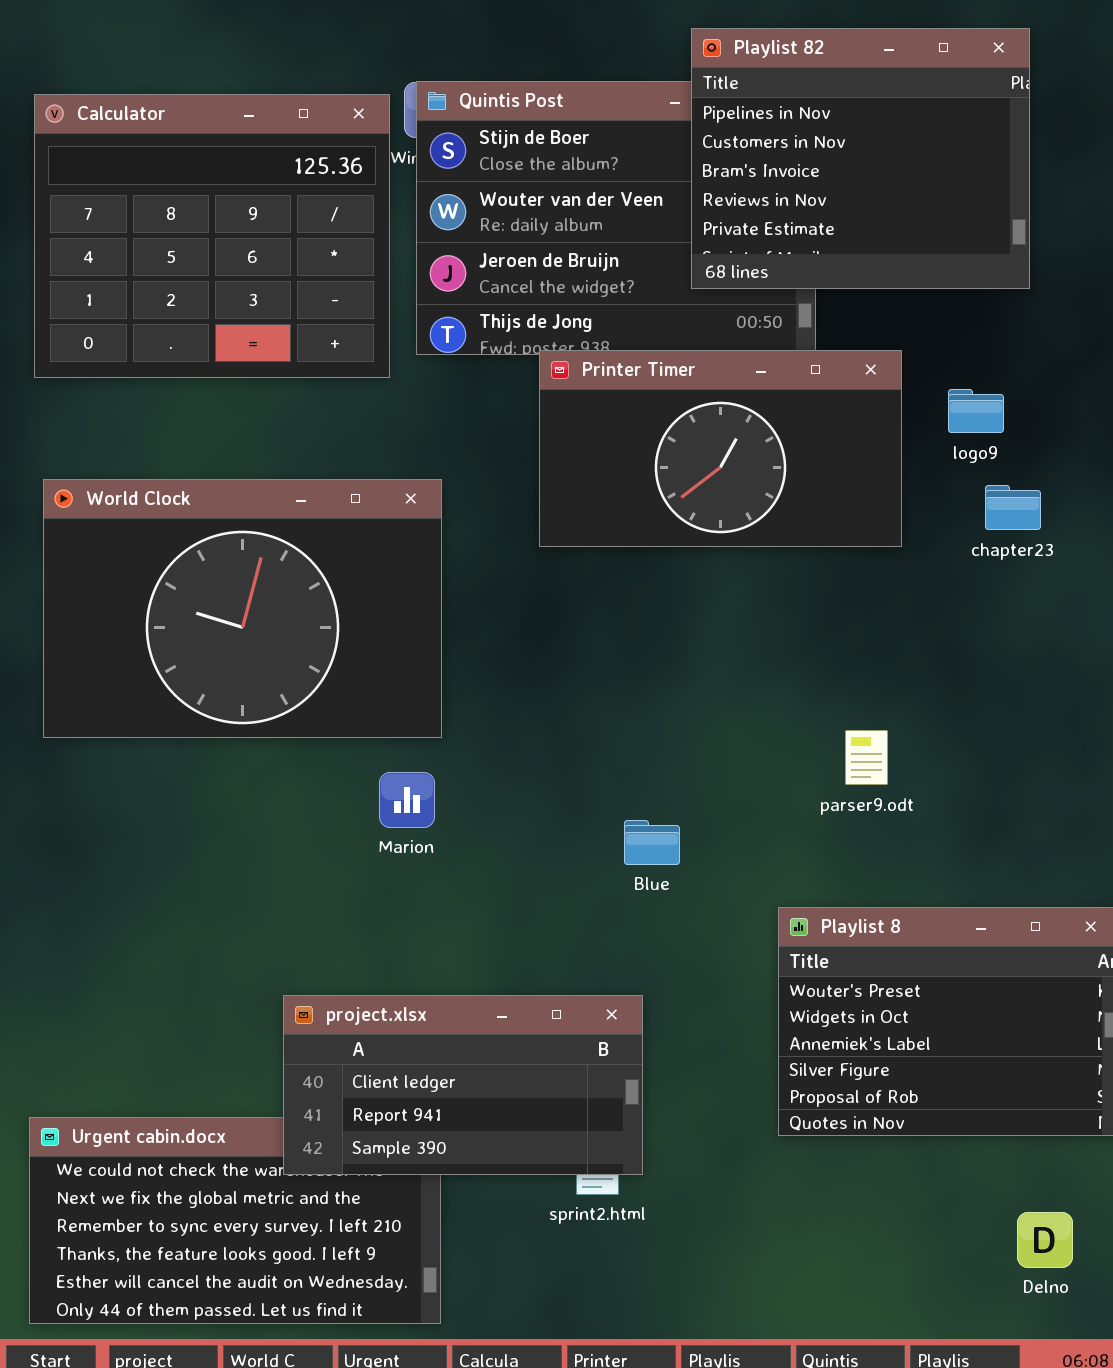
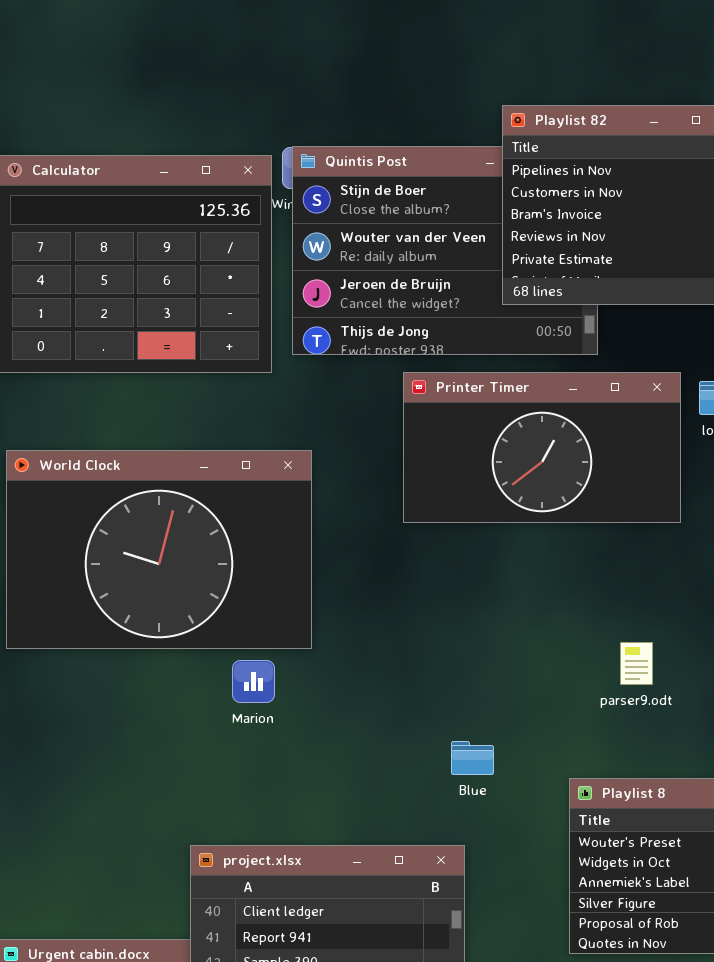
Printer Timer: [539,350,902,547] -> [403,372,681,523], moved
Marion: [379,772,435,828] -> [232,660,275,703], moved
Blue: [624,820,680,865] -> [451,741,494,775], moved

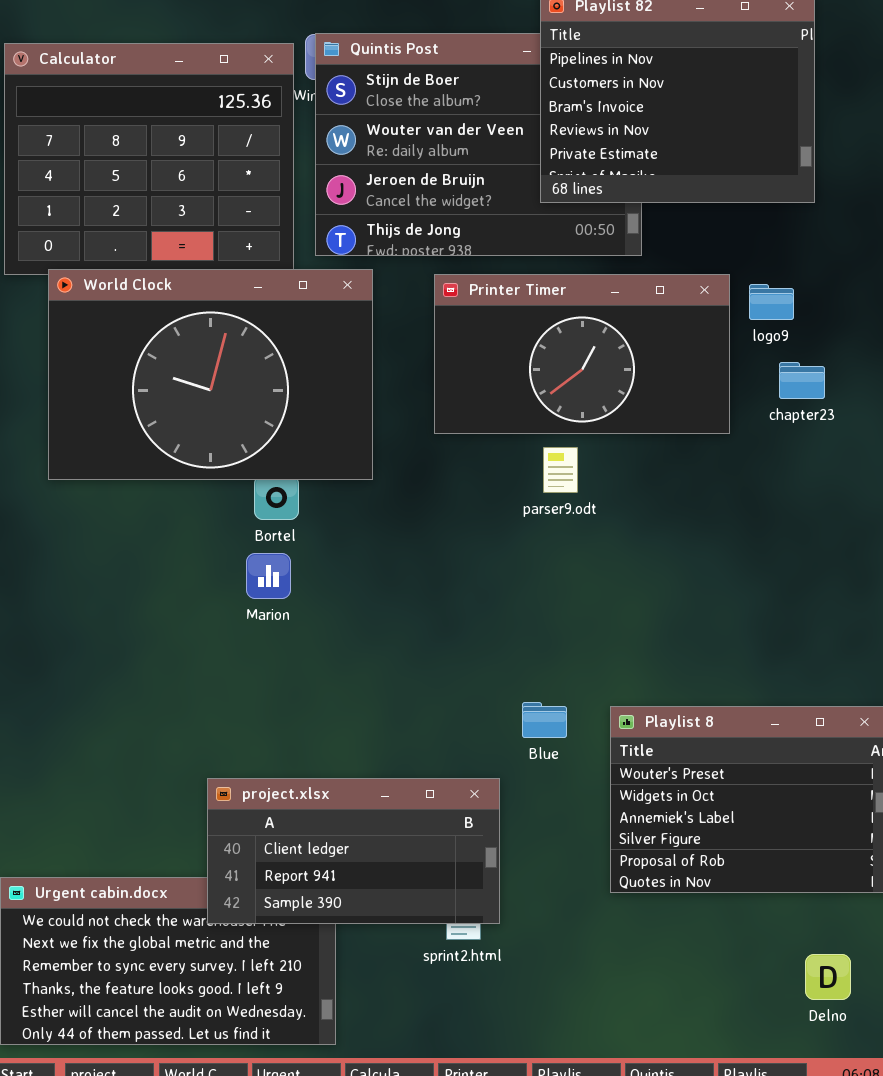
World Clock: [6,450,312,649] -> [48,269,373,480], moved
parser9.odt: [620,642,653,685] -> [543,447,578,493], moved
Marion: [232,660,275,703] -> [246,553,291,599], moved
Blue: [451,741,494,775] -> [522,702,567,738], moved

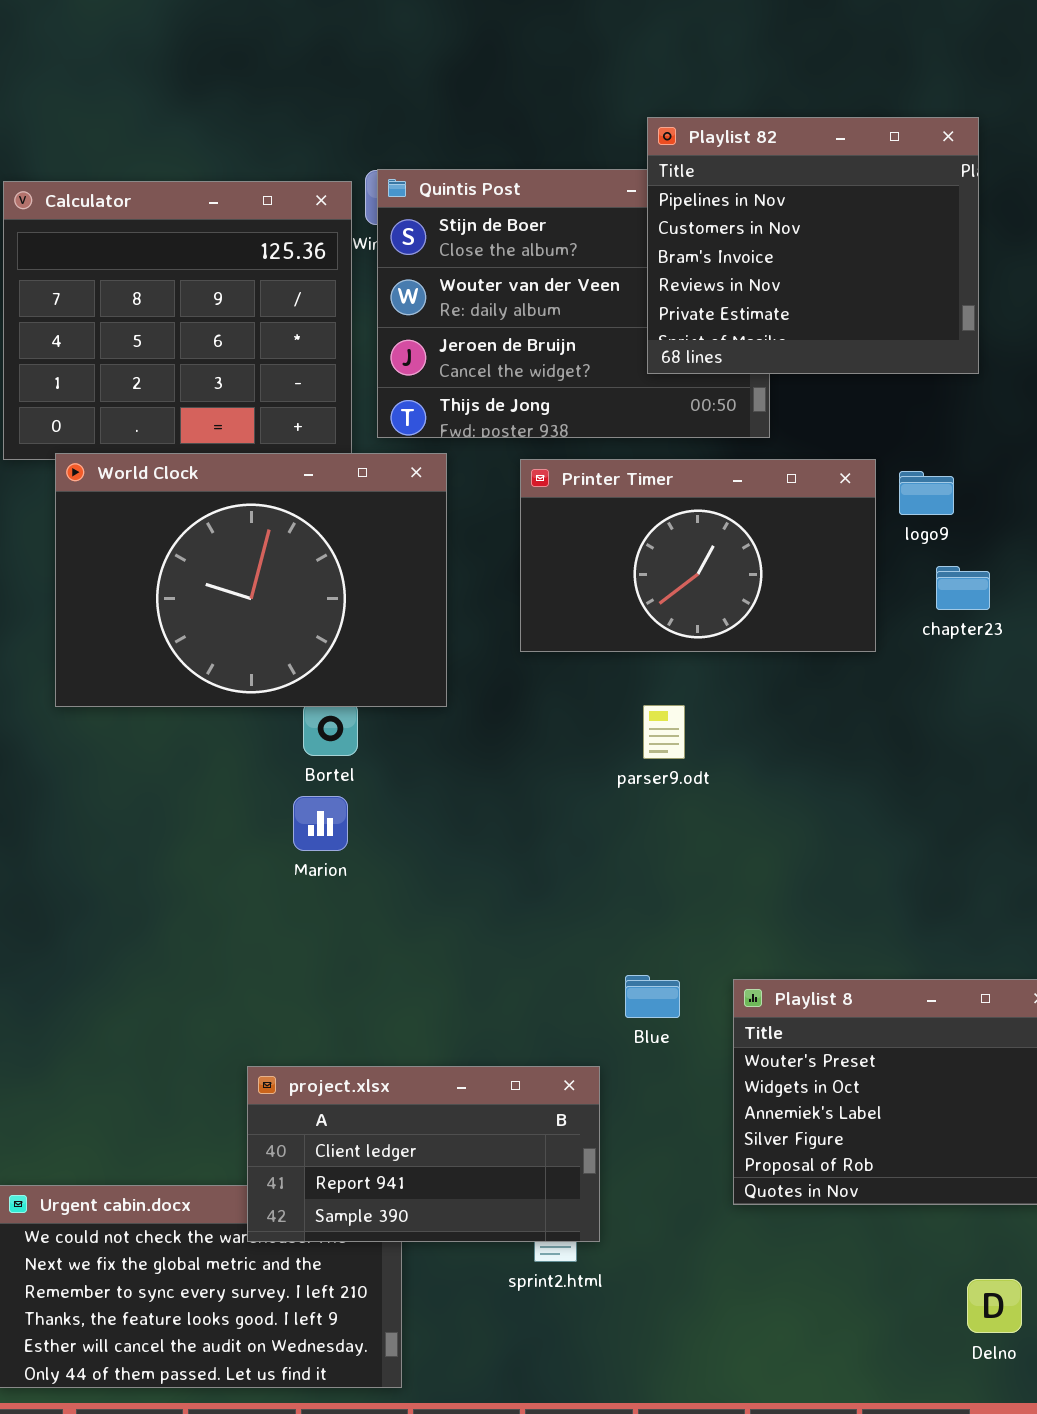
parser9.odt: [543,447,578,493] -> [643,705,685,759], moved

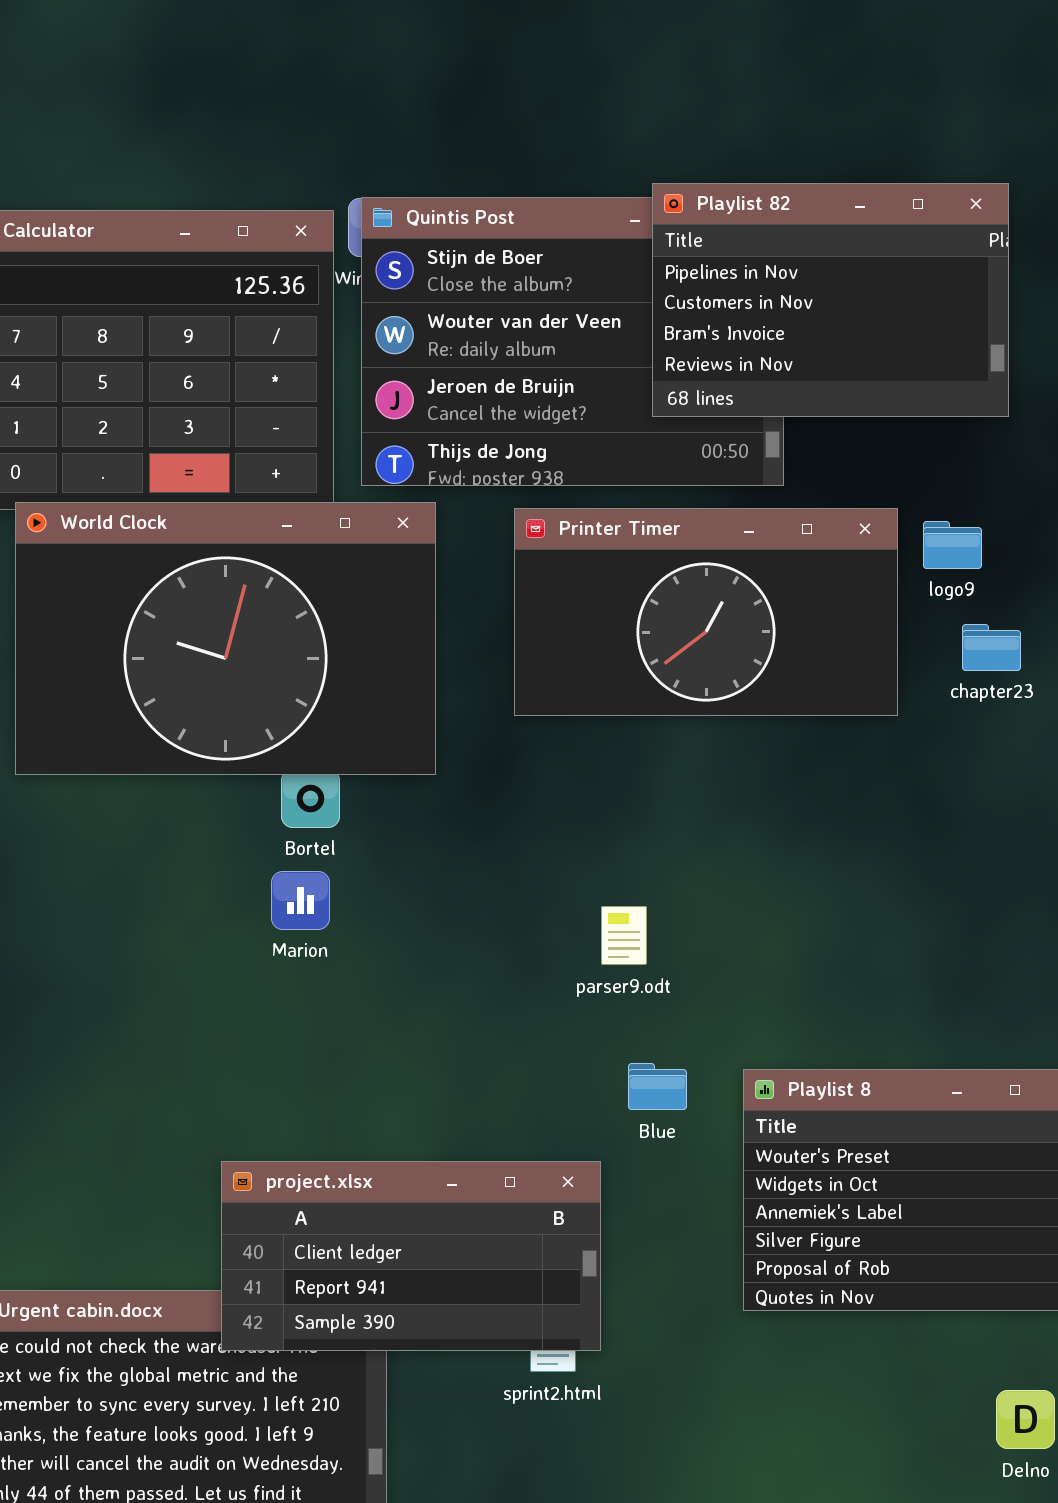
Playlist 82: [647,117,979,374] -> [652,183,1009,417], resized
parser9.odt: [643,705,685,759] -> [601,906,647,965], moved

